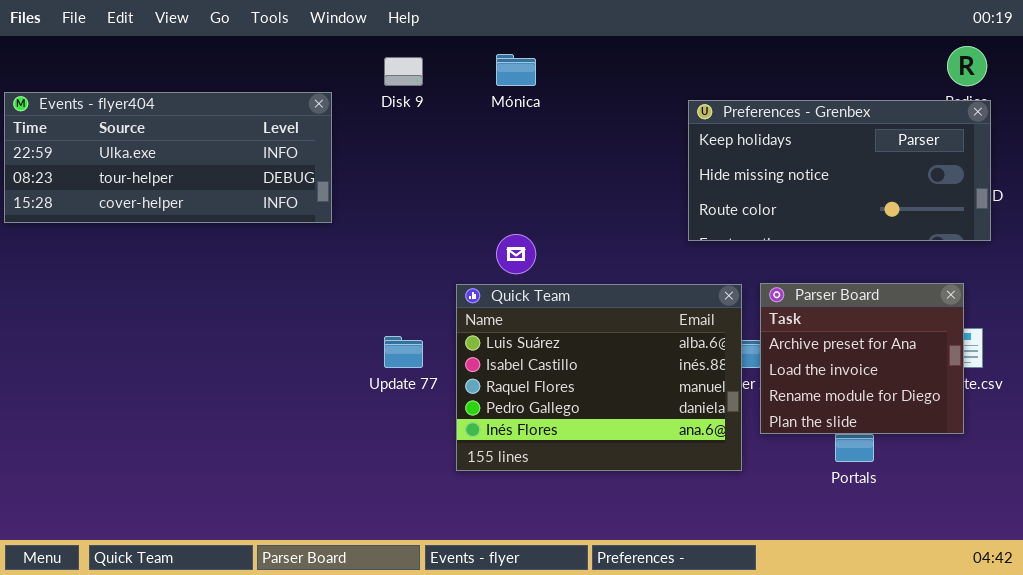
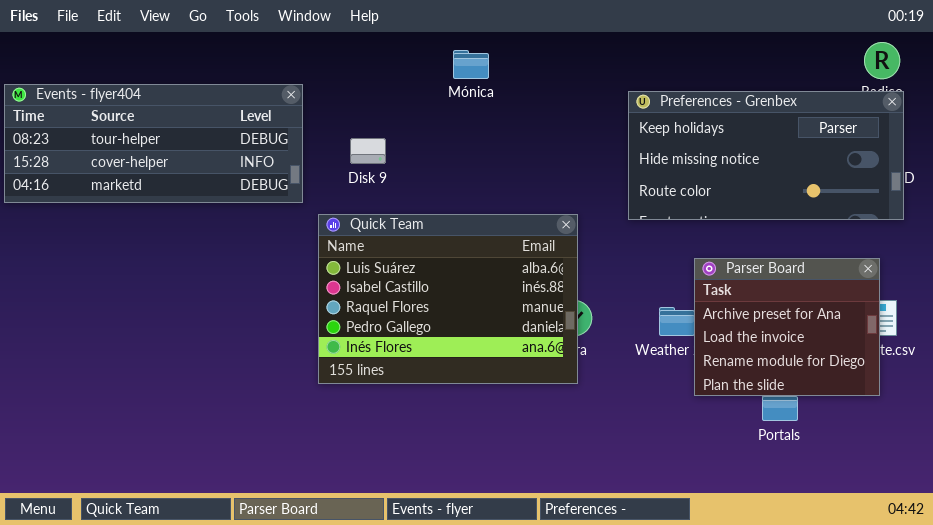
Disk 9: [384,57,423,86] -> [350,138,386,164], moved
Events - flyer404: [4,92,332,223] -> [4,84,303,203], scrolled down 1 row
Quick Team: [456,284,742,471] -> [318,214,578,384], moved

